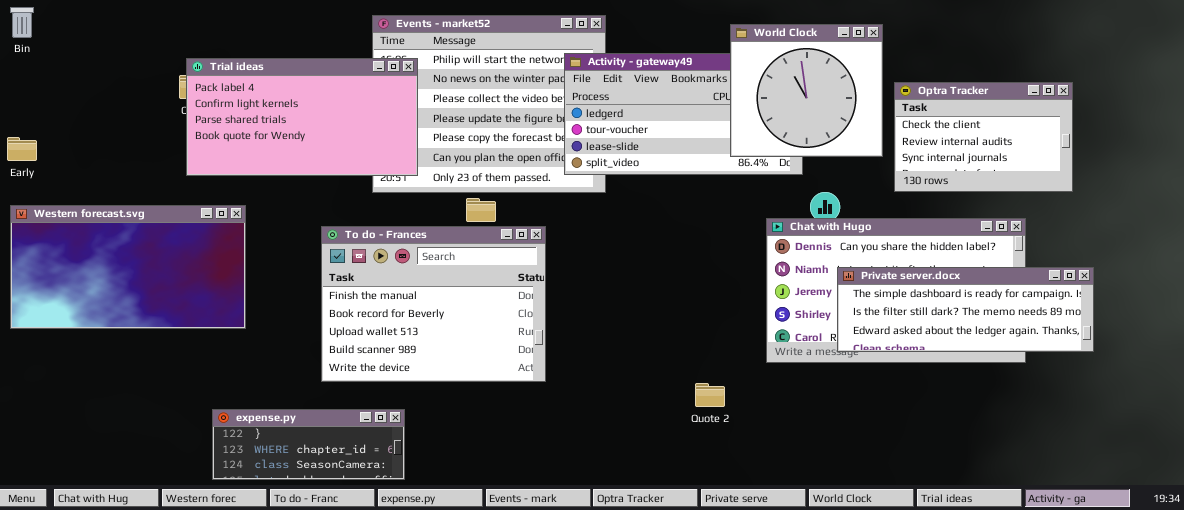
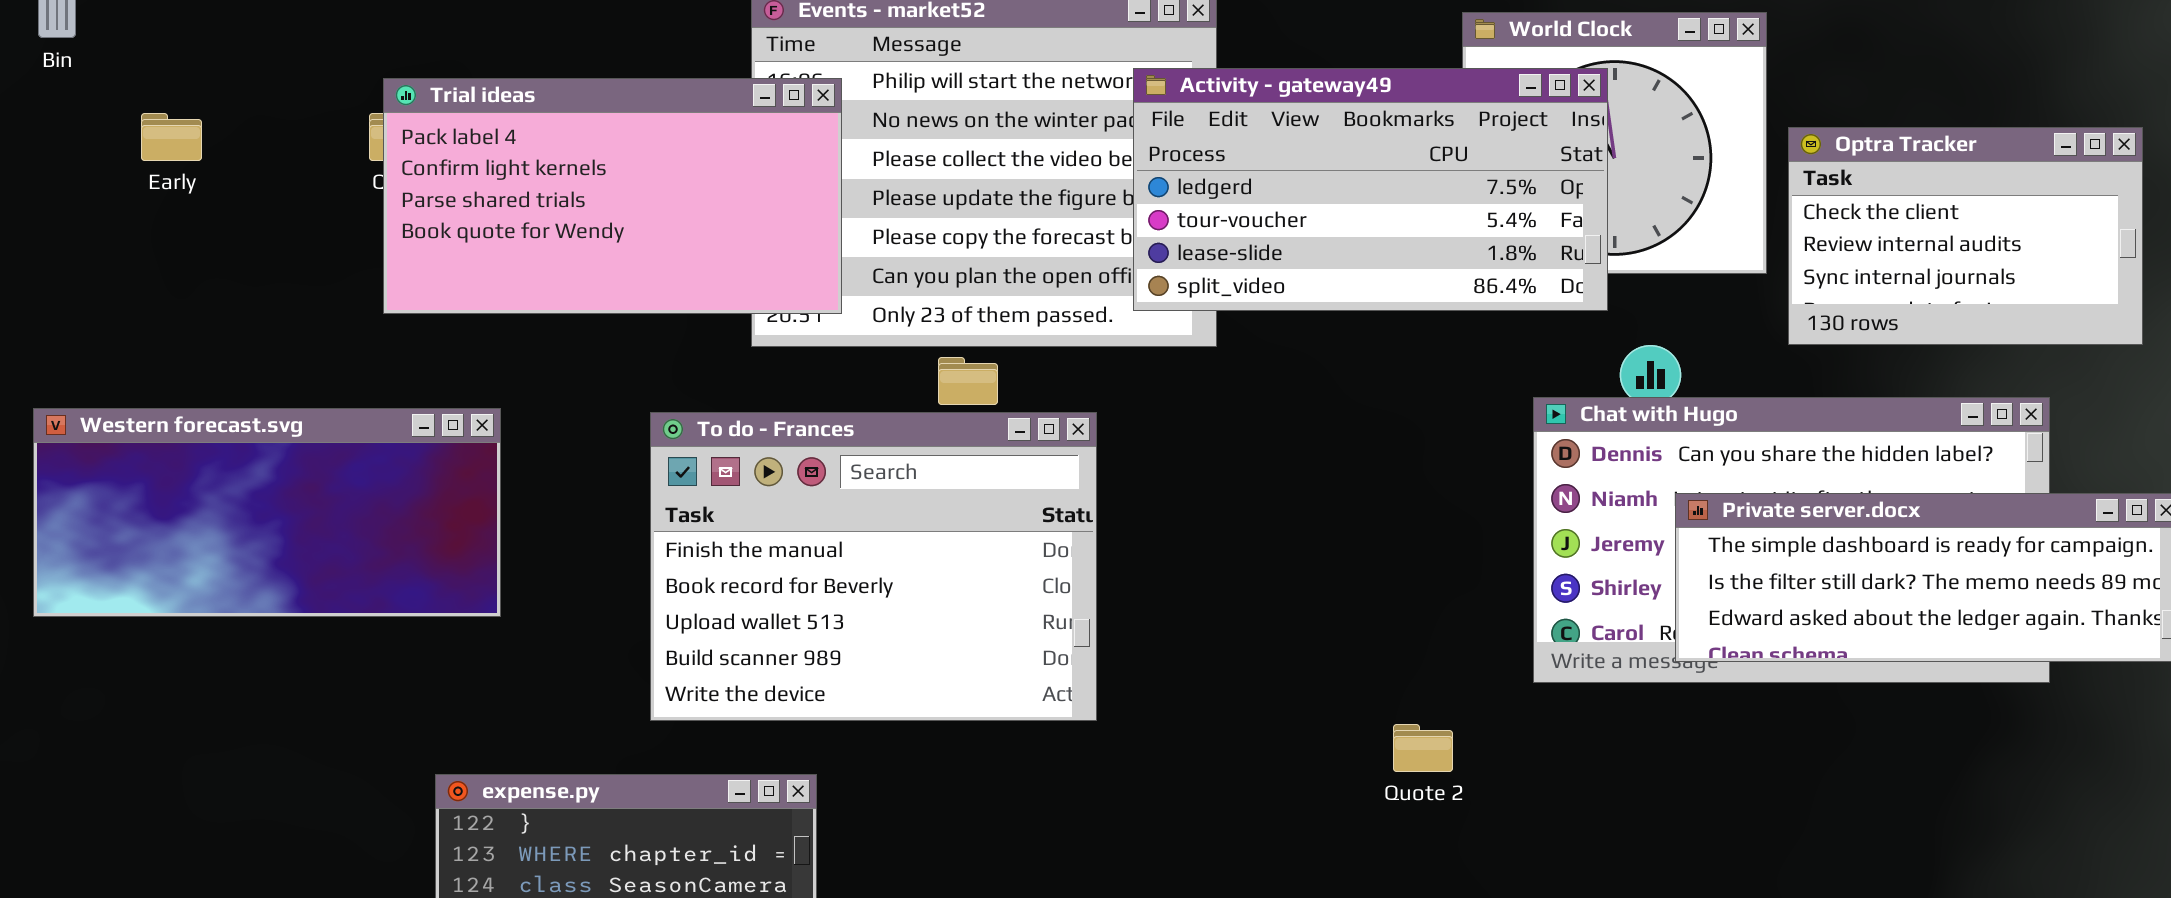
Activity - gateway49: [564,53,803,175] -> [1133,68,1608,311], raised
Early: [7,137,37,161] -> [141,113,202,161], moved
Western forecast.svg: [10,205,246,329] -> [33,408,501,617], resized

